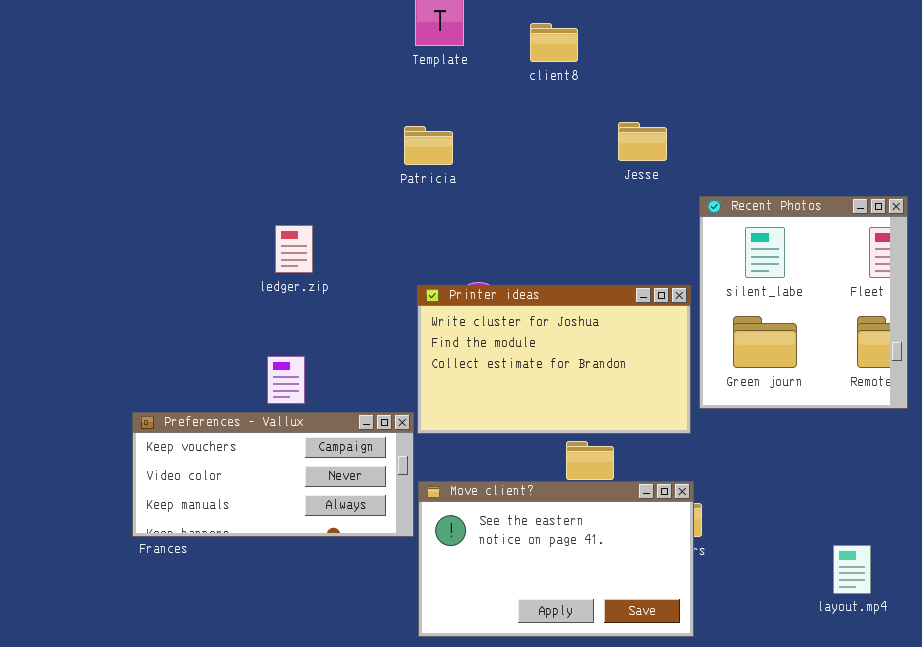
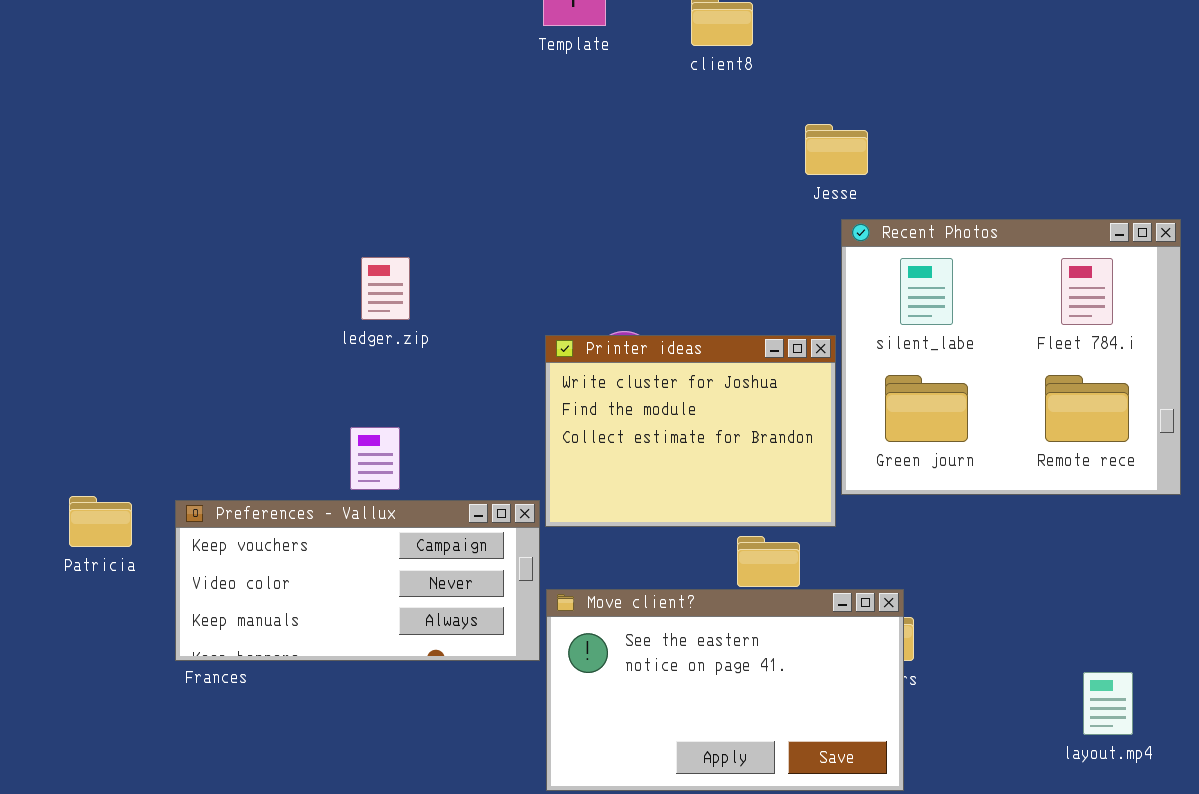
Patricia: [404,126,453,165] -> [69,496,132,547], moved
Recent Photos: [699,196,908,409] -> [841,219,1181,495], resized
Printer ideas: [417,285,691,434] -> [545,335,836,527], resized

